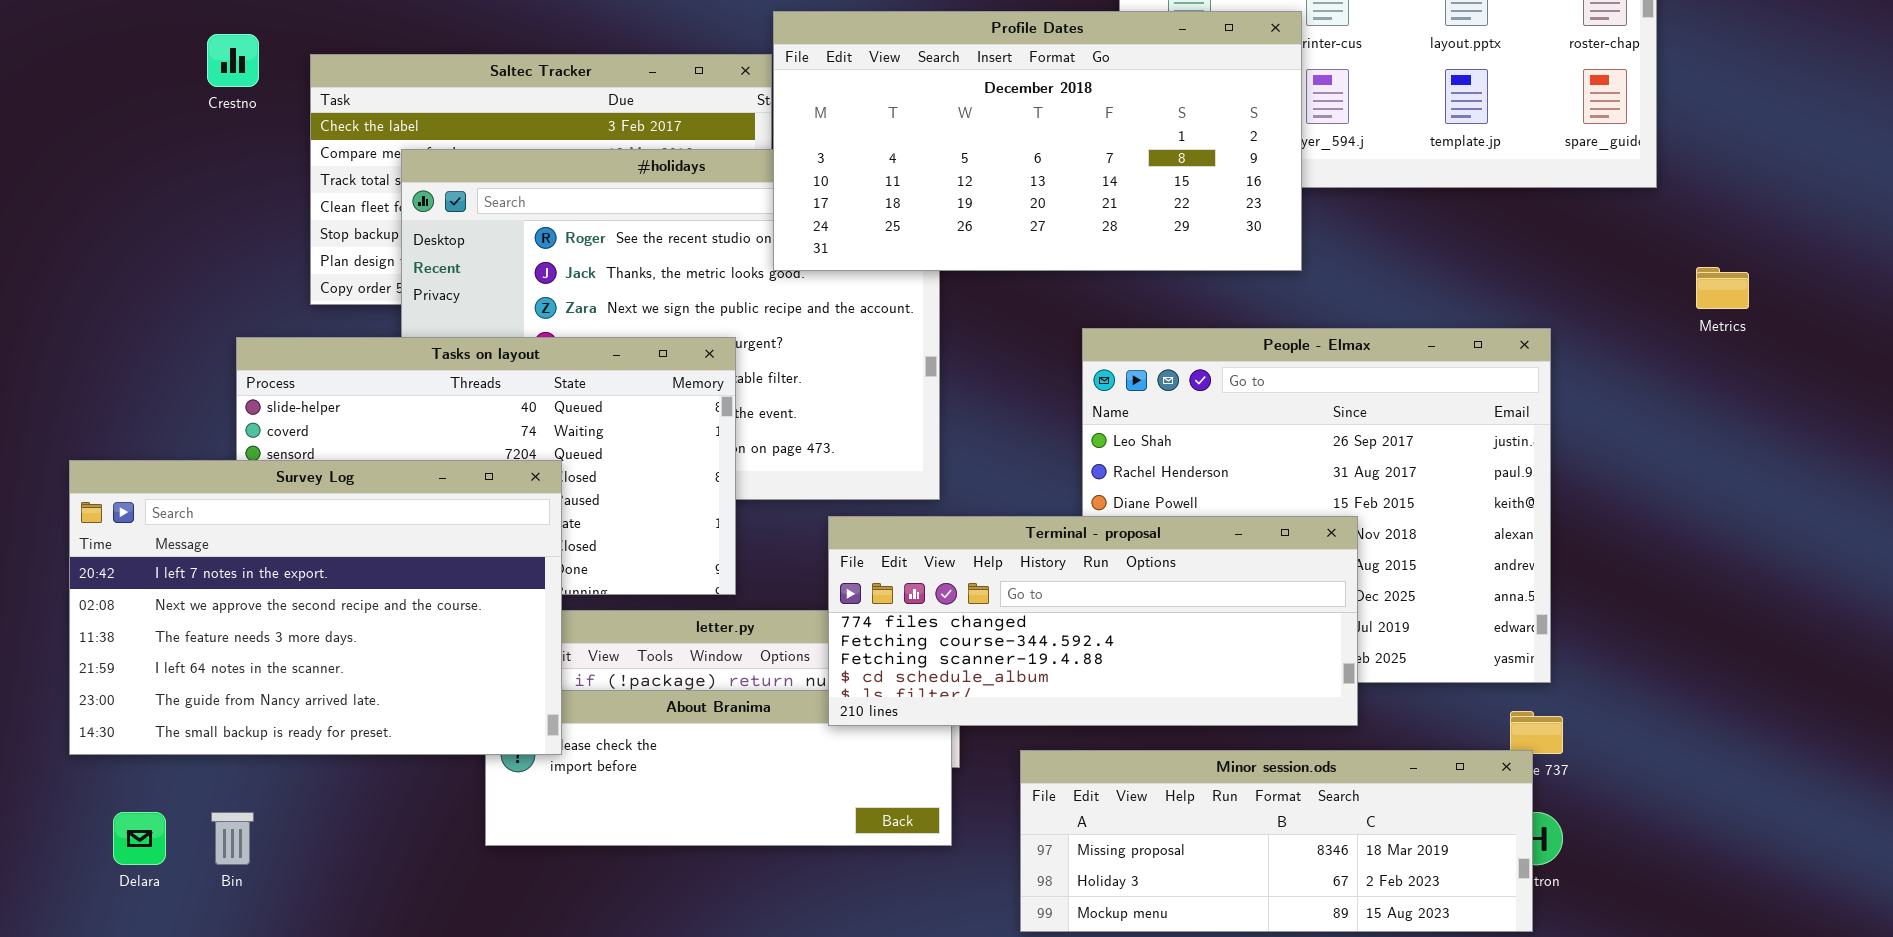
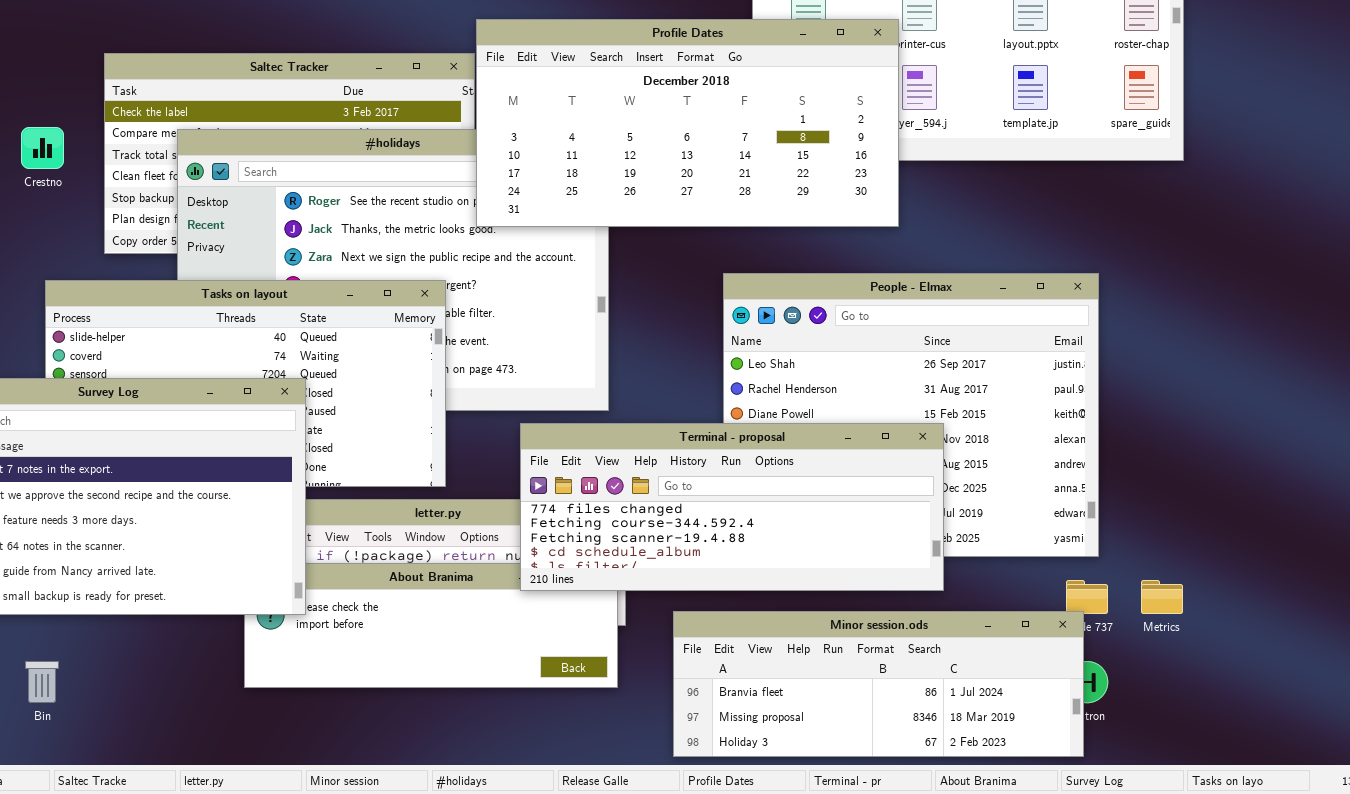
Crestno: [207,34,259,87] -> [21,127,64,169], moved
Metrics: [1696,267,1749,309] -> [1141,580,1183,614], moved
Minor session.ods: [1020,750,1533,932] -> [673,611,1084,757], scrolled up 1 row

